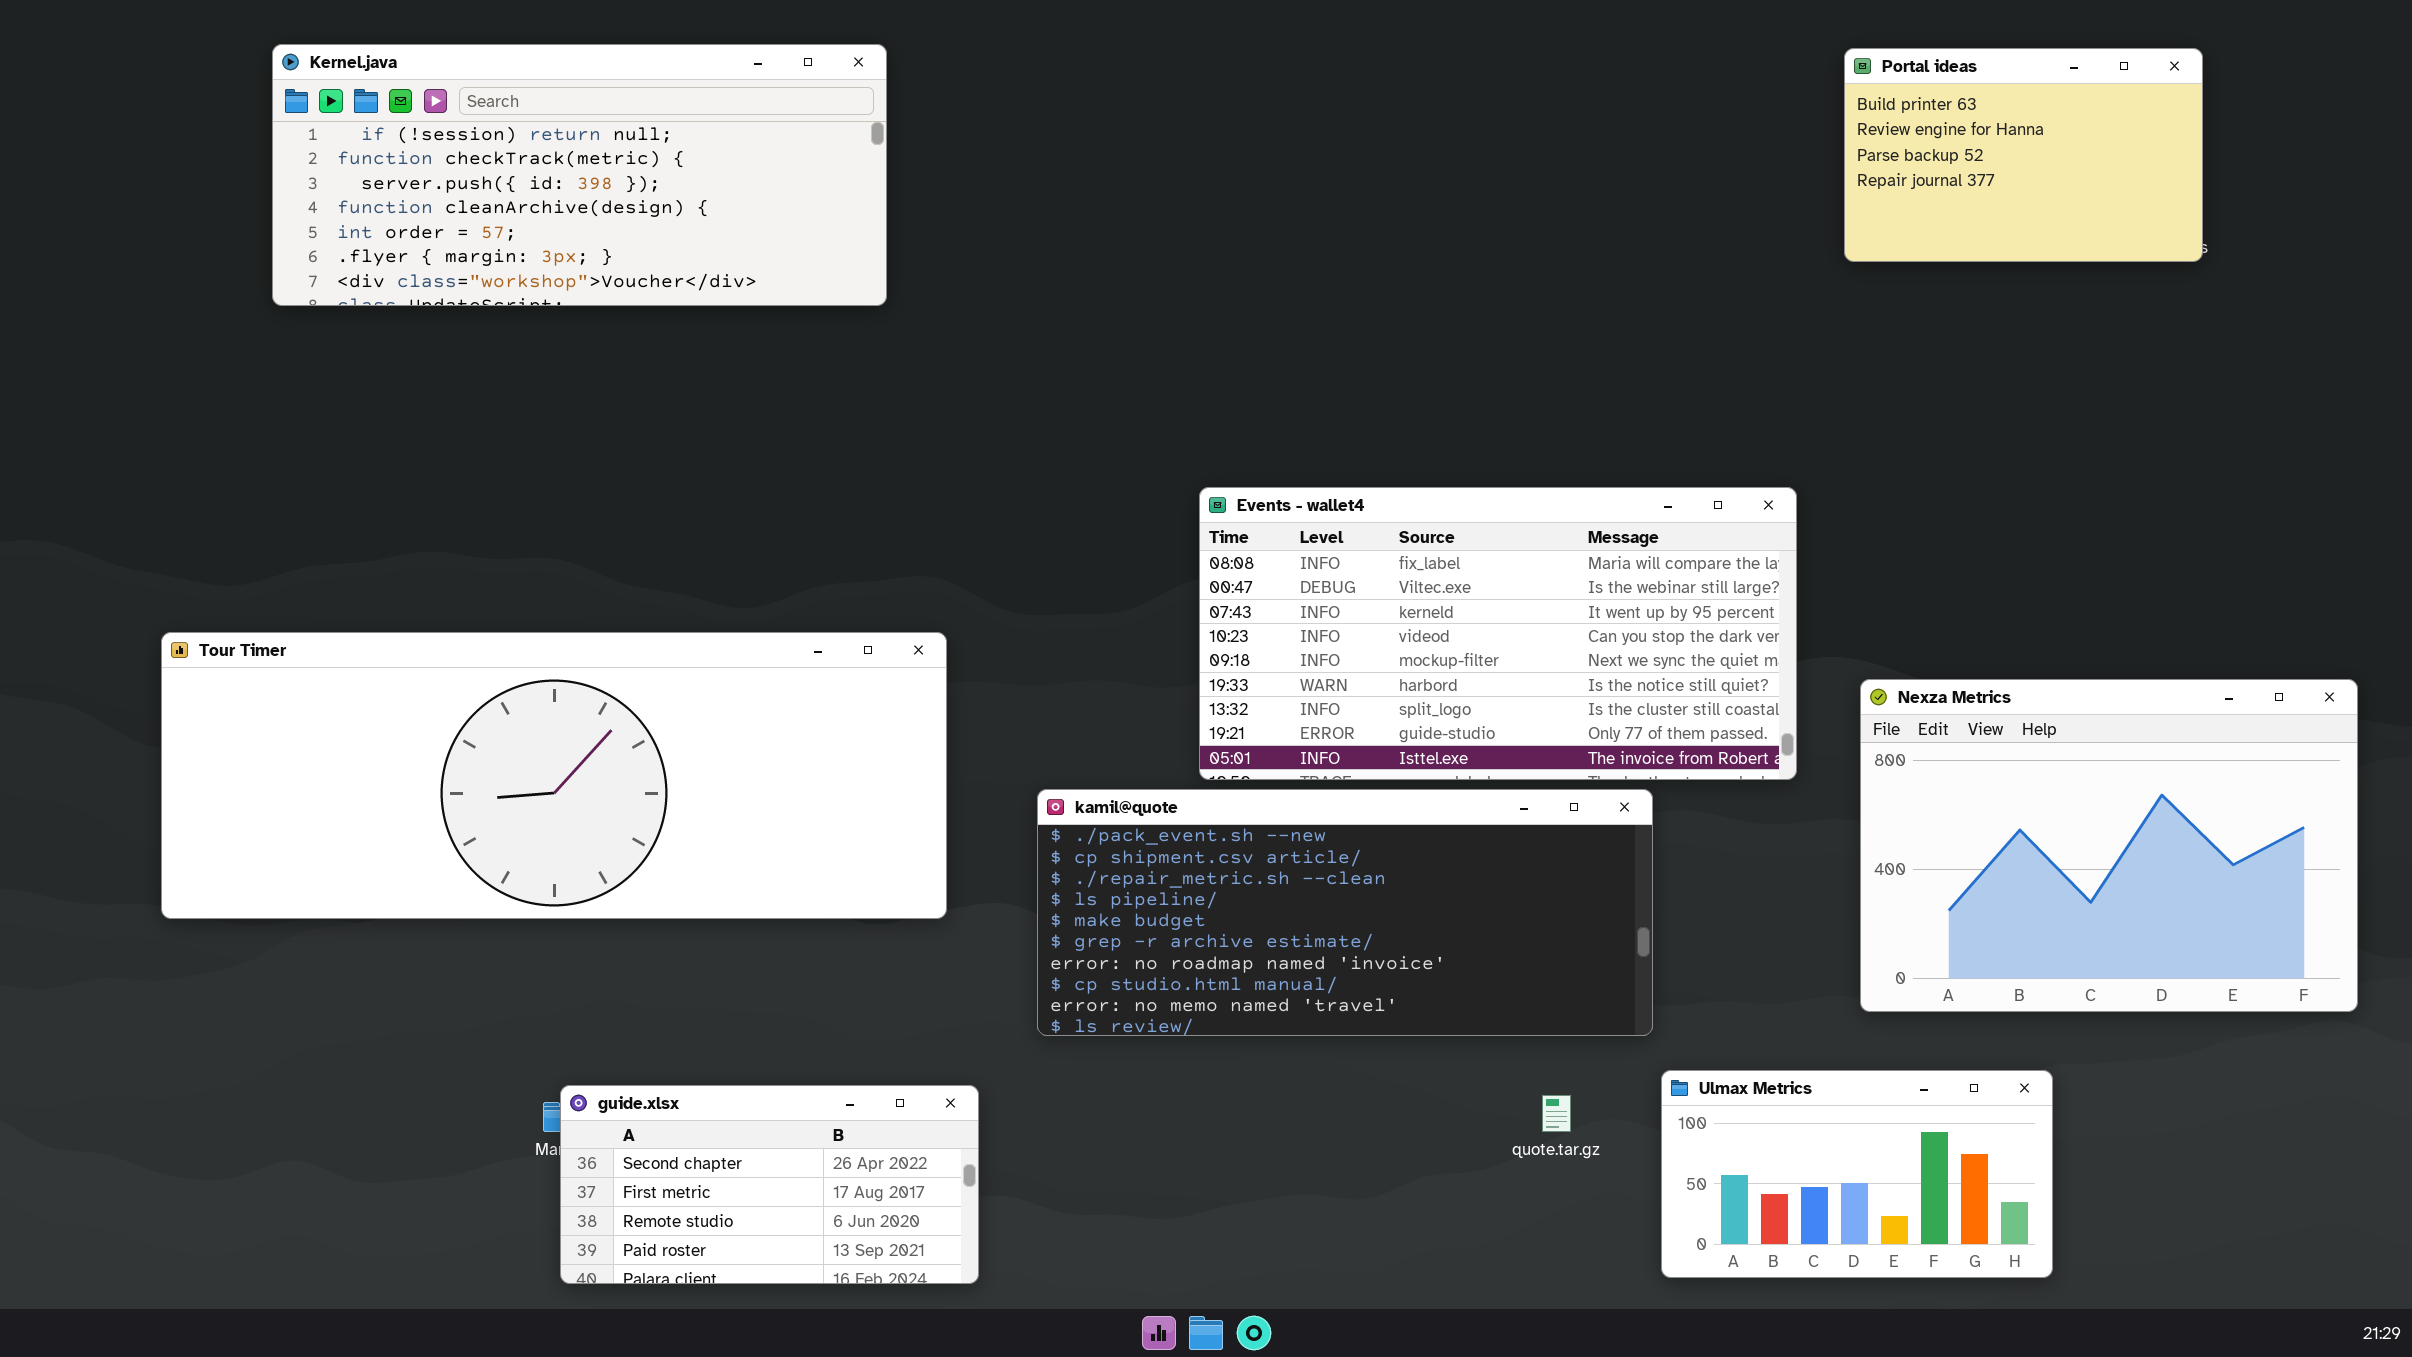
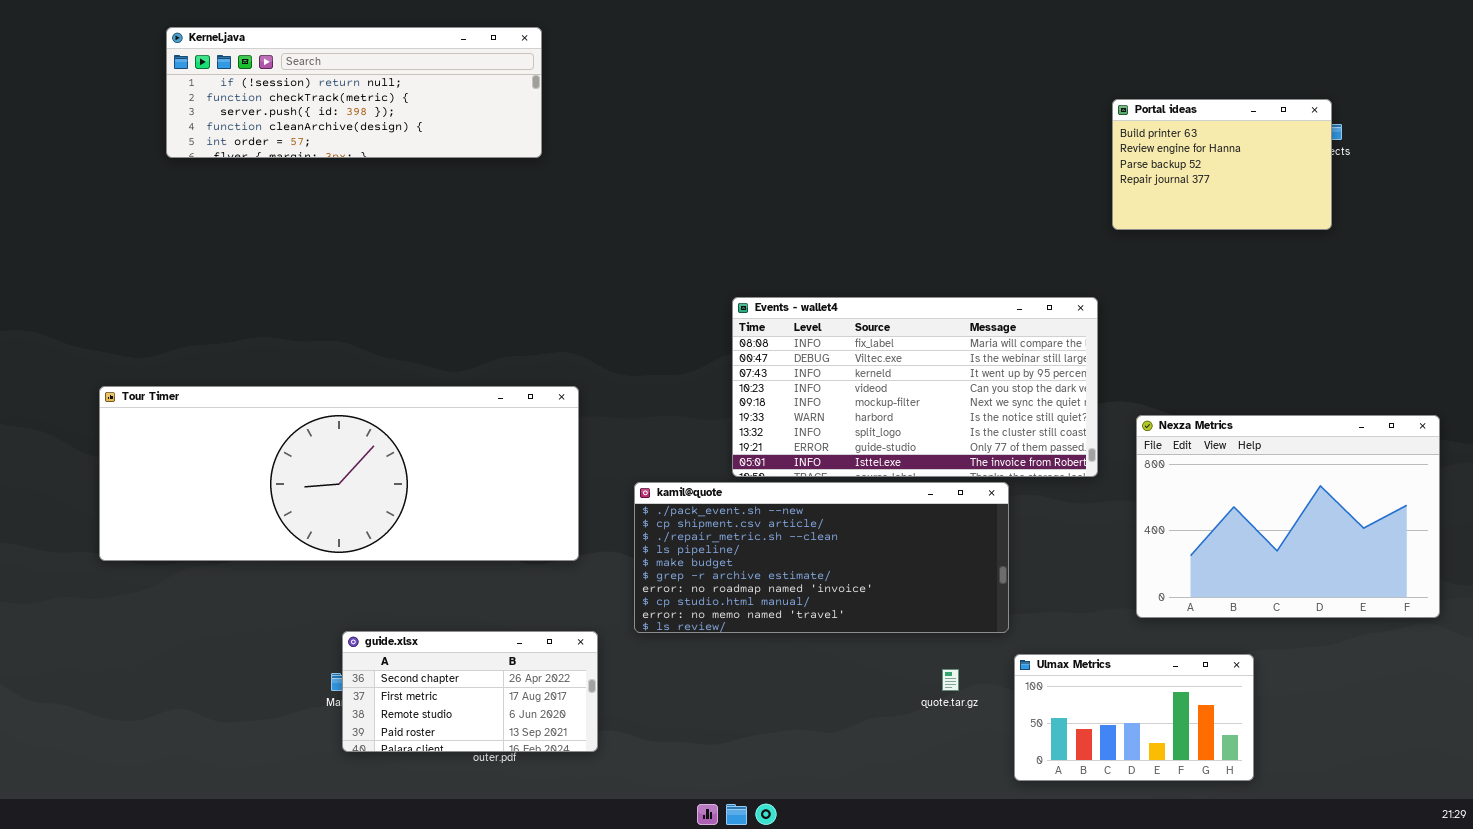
Kernel.java: [272,44,887,306] -> [166,27,542,158], resized
Portal ideas: [1844,48,2203,262] -> [1112,99,1332,230], moved
guide.xlsx: [560,1085,979,1284] -> [342,631,598,752], moved

